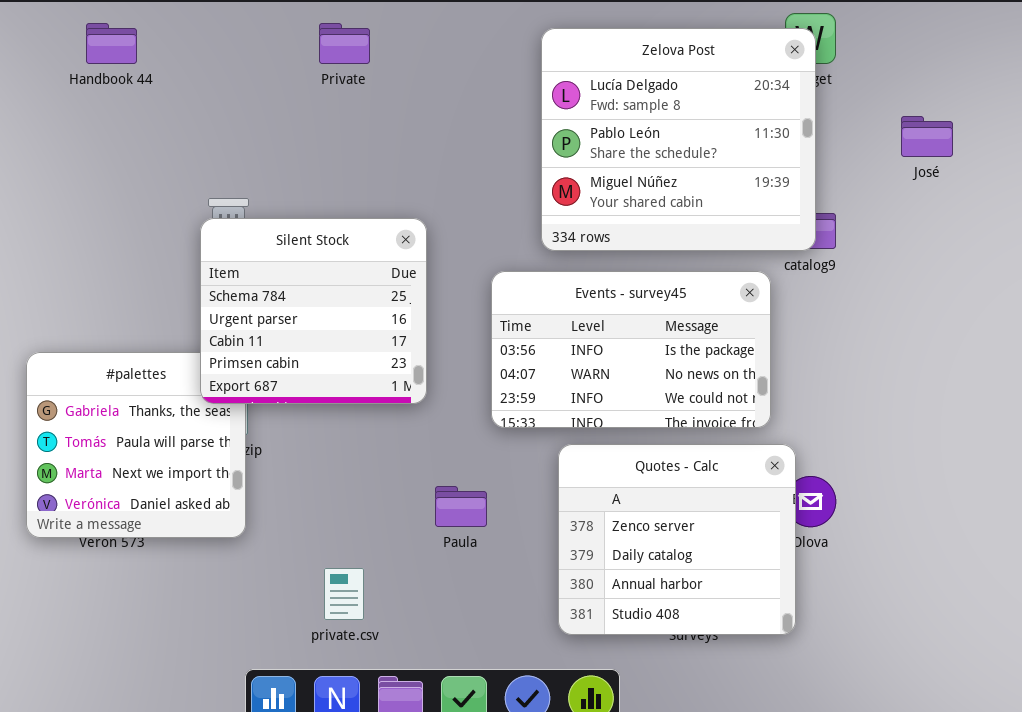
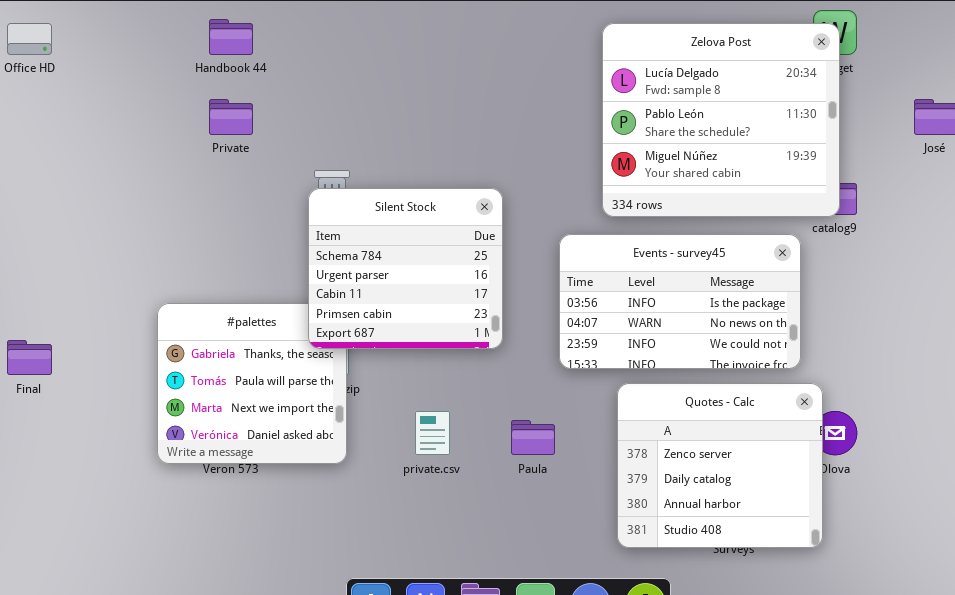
Private: [319,23,370,64] -> [209,99,253,135], moved
private.csv: [324,568,364,620] -> [415,411,450,455], moved

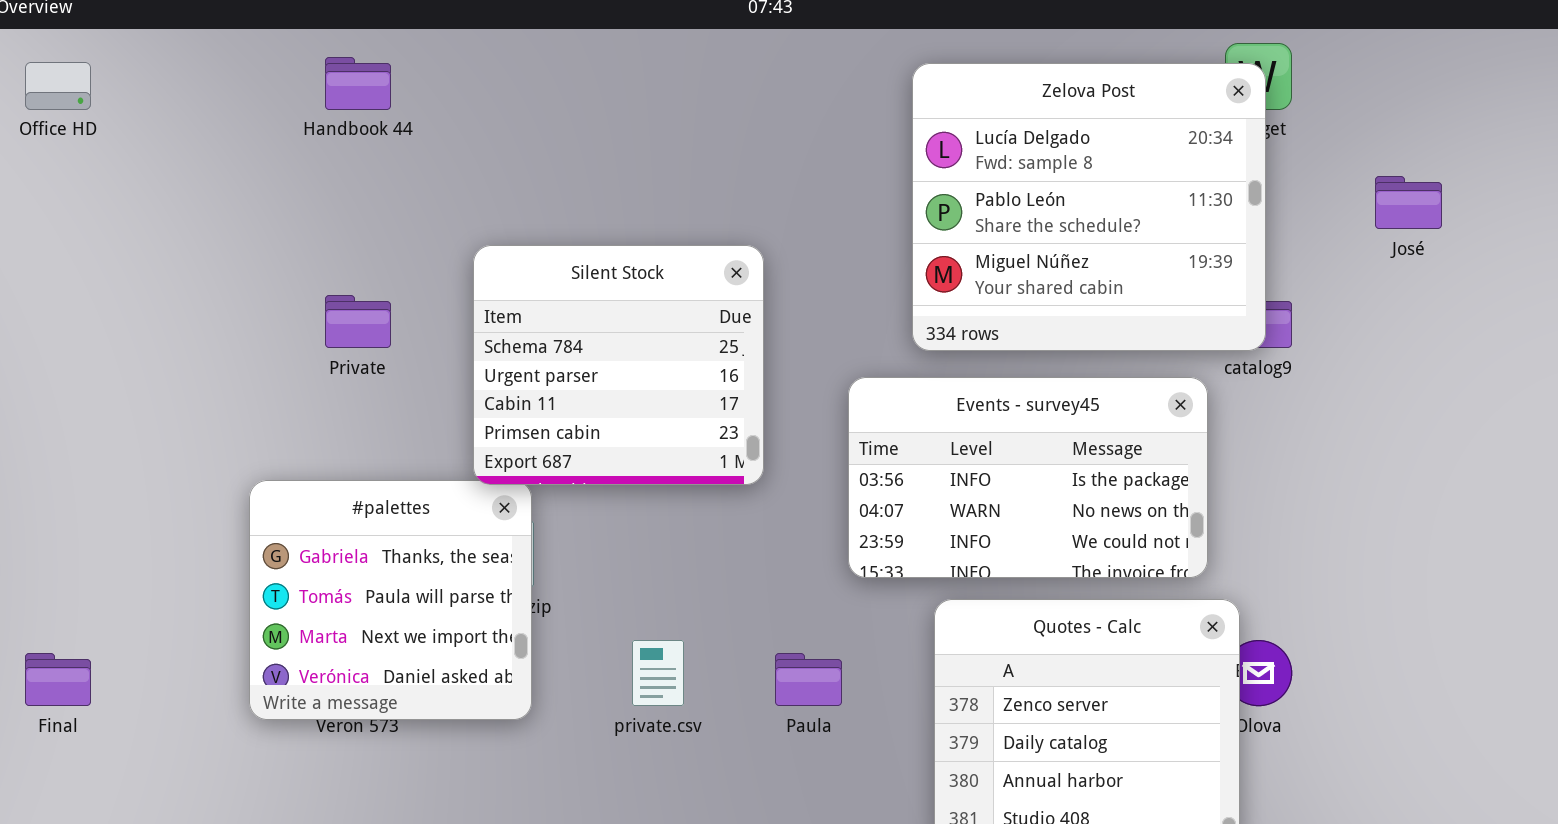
Private: [209,99,253,135] -> [325,295,391,348], moved
Silent Stock: [308,188,503,349] -> [473,245,764,485], moved
Final: [7,340,52,375] -> [25,653,91,706], moved

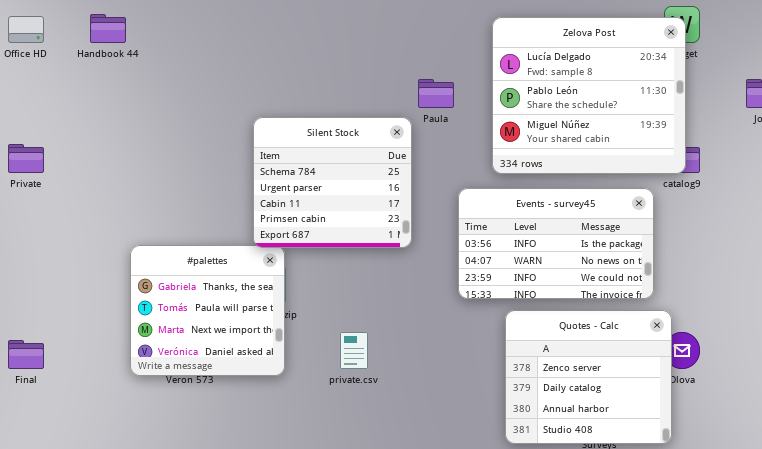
Handbook 44: [325,57,391,110] -> [90,14,126,43], moved
Private: [325,295,391,348] -> [8,144,44,173], moved
Paula: [775,653,842,706] -> [418,79,454,108], moved

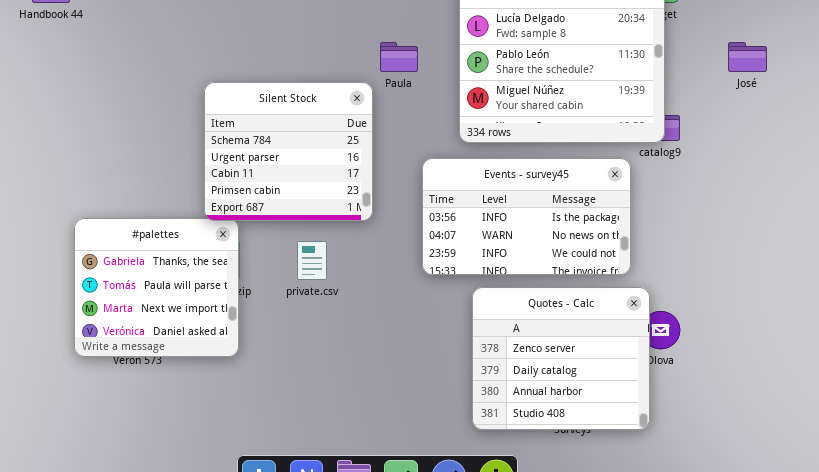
private.csv: [340,332,368,369] -> [297,241,327,280], moved

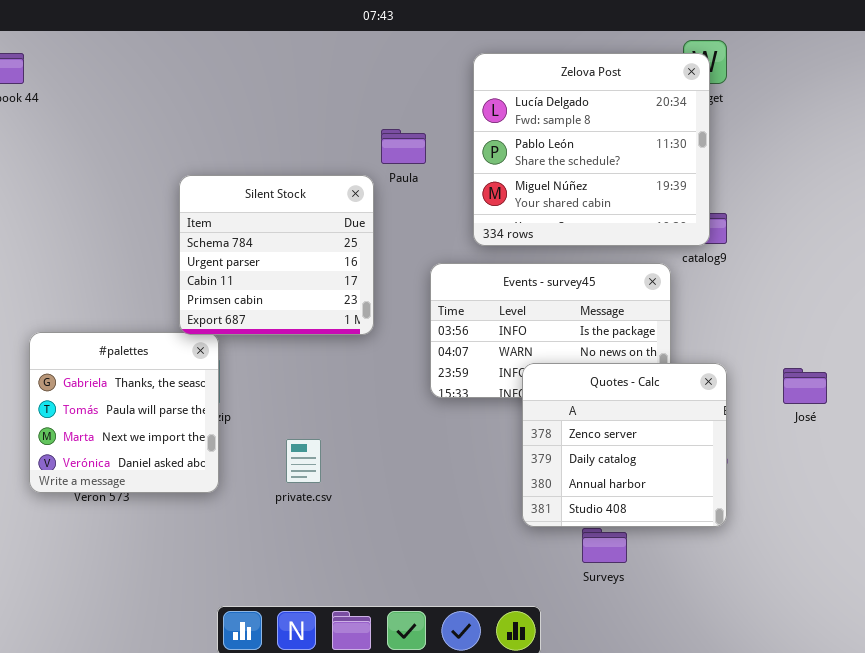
José: [728,42,767,72] -> [783,368,827,404], moved
private.csv: [297,241,327,280] -> [286,439,321,483], moved
Quotes - Calc: [472,287,650,430] -> [522,363,727,527], moved

